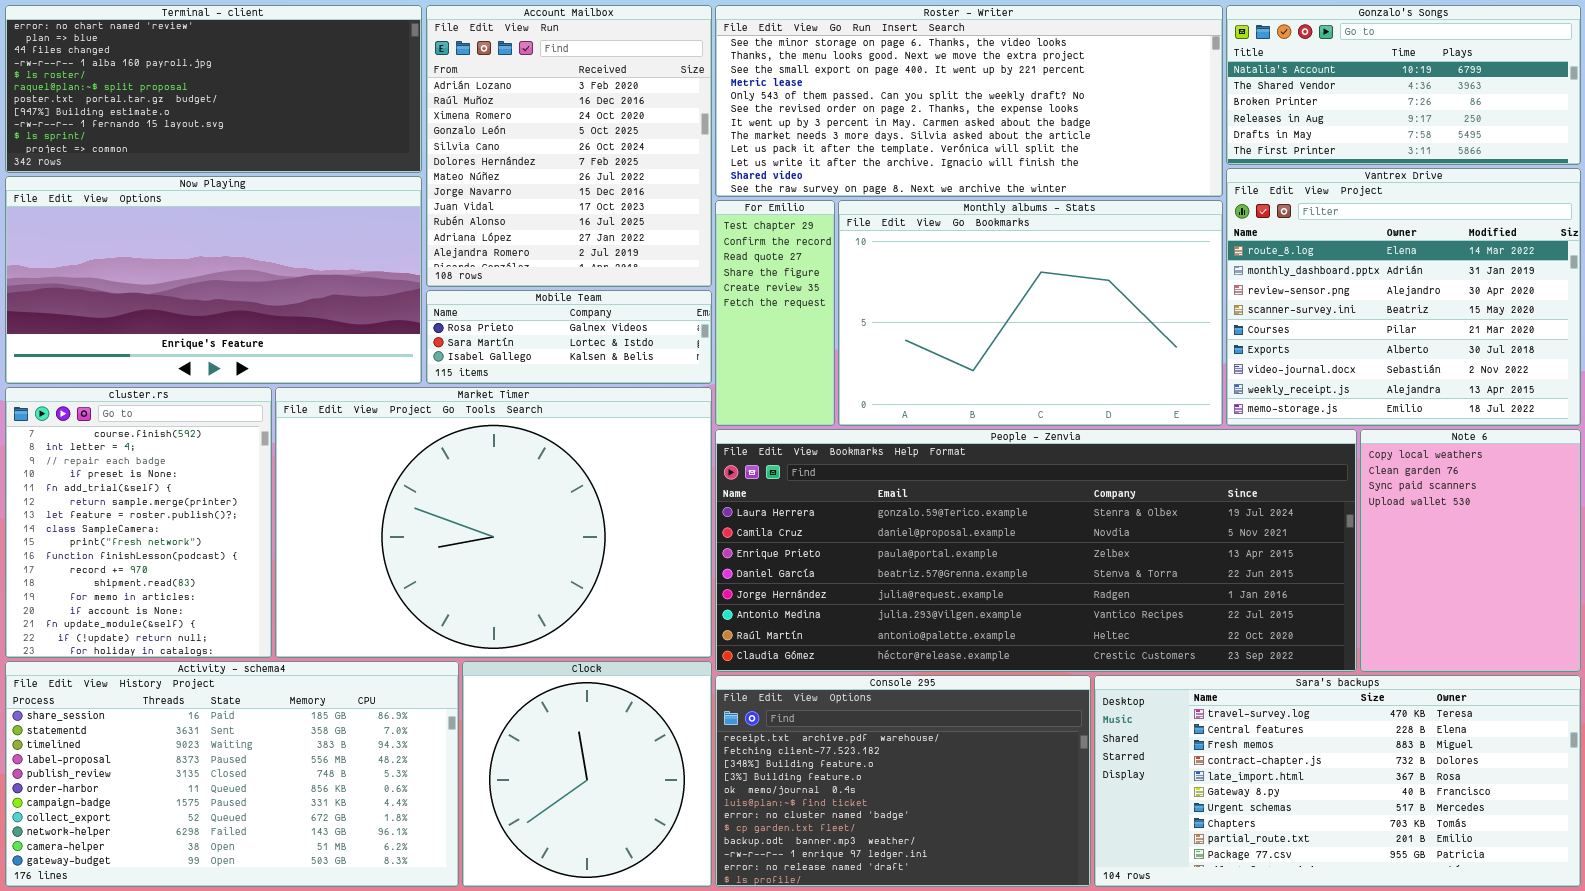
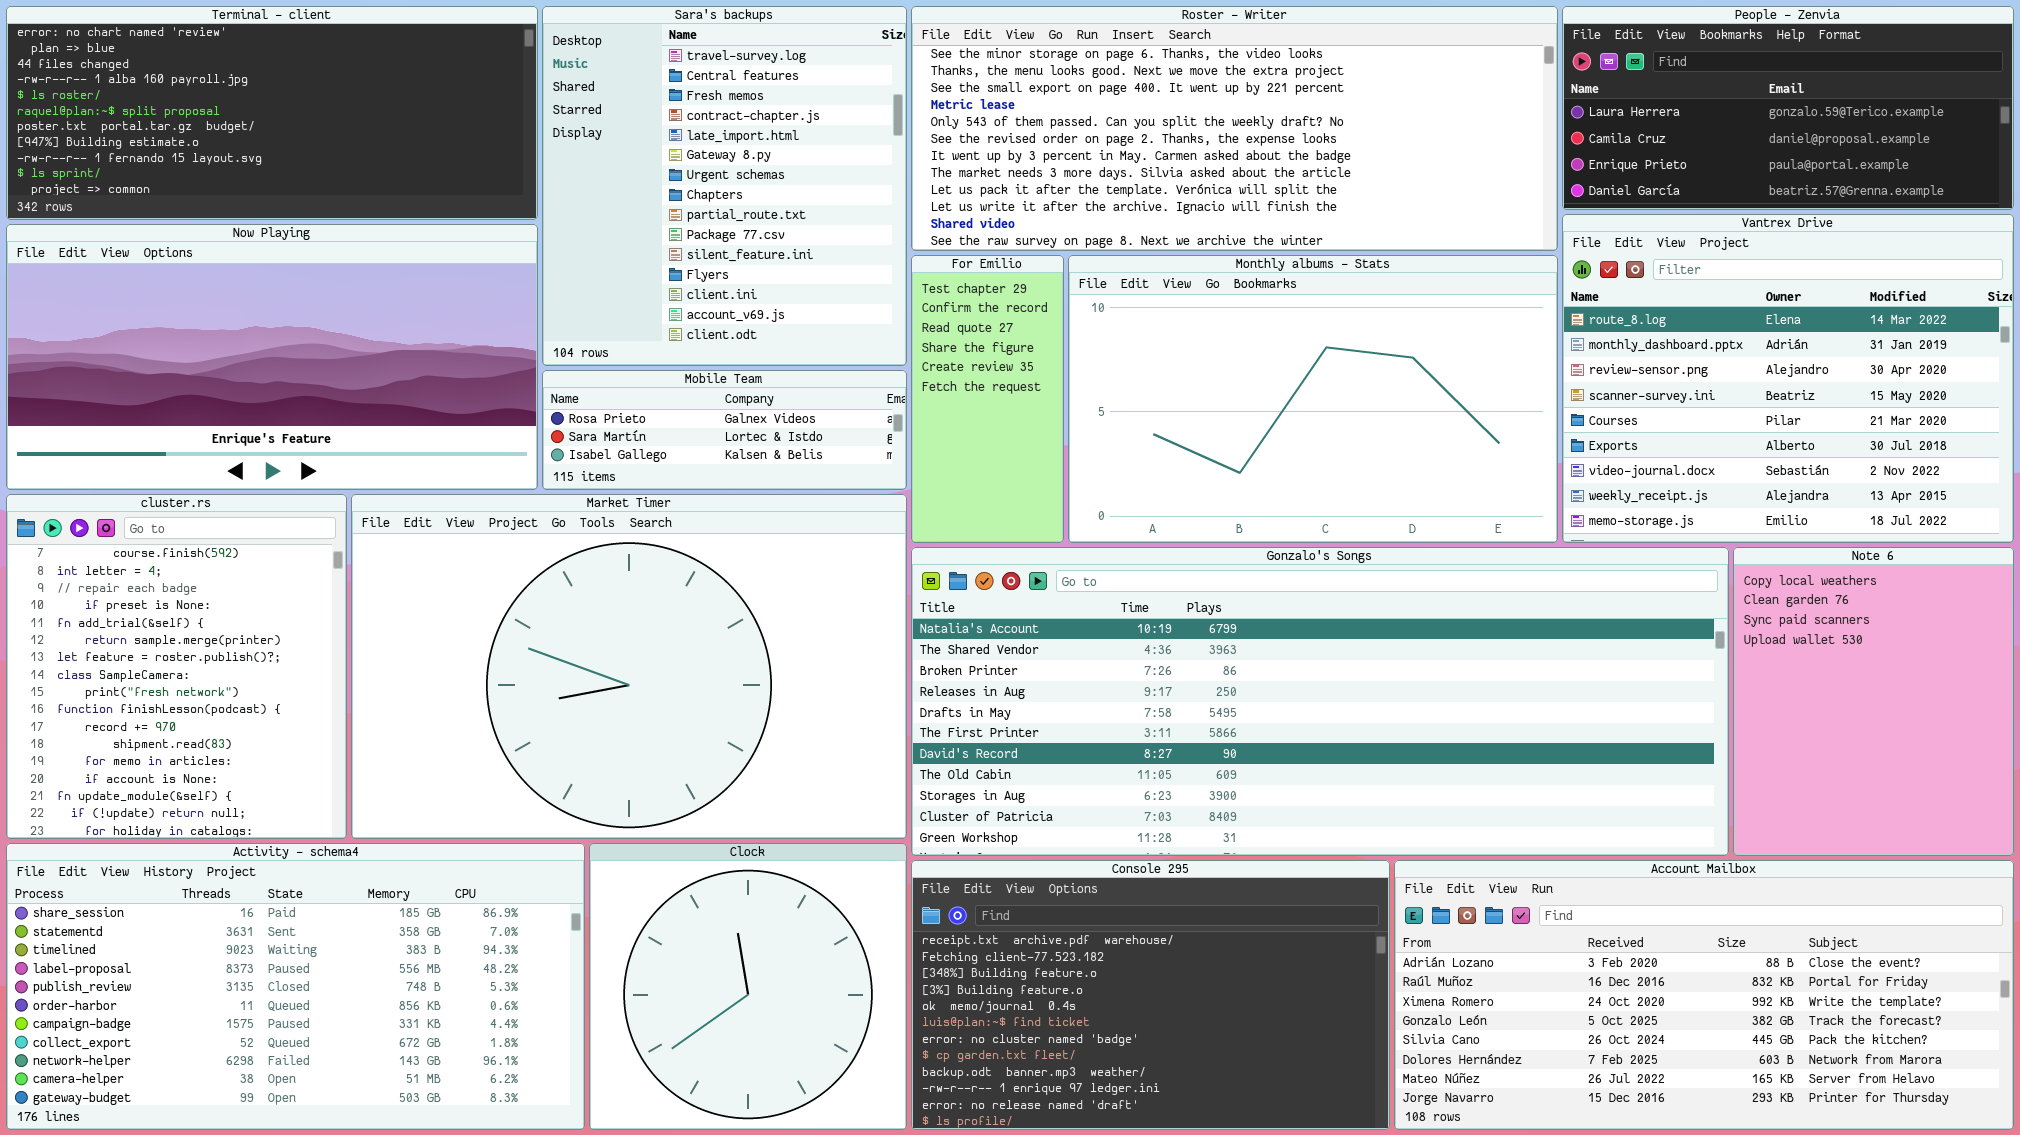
Account Mailbox: [426,5,712,287] -> [1394,860,2014,1130], moved, resized
Gonzalo's Songs: [1226,5,1581,165] -> [911,547,1729,856], moved, resized
People - Zenvia: [715,429,1357,672] -> [1562,6,2014,210], moved, resized
Sara's backups: [1094,675,1581,887] -> [542,6,907,366], moved, resized

